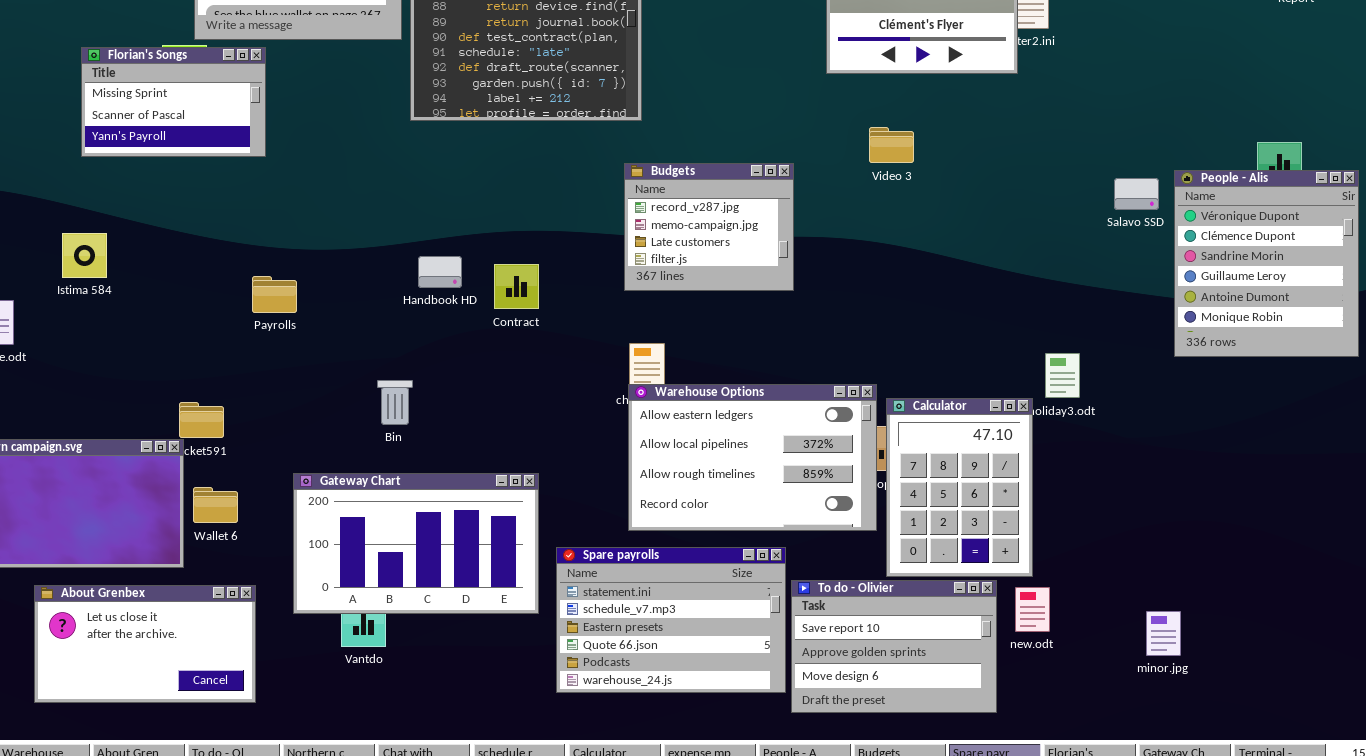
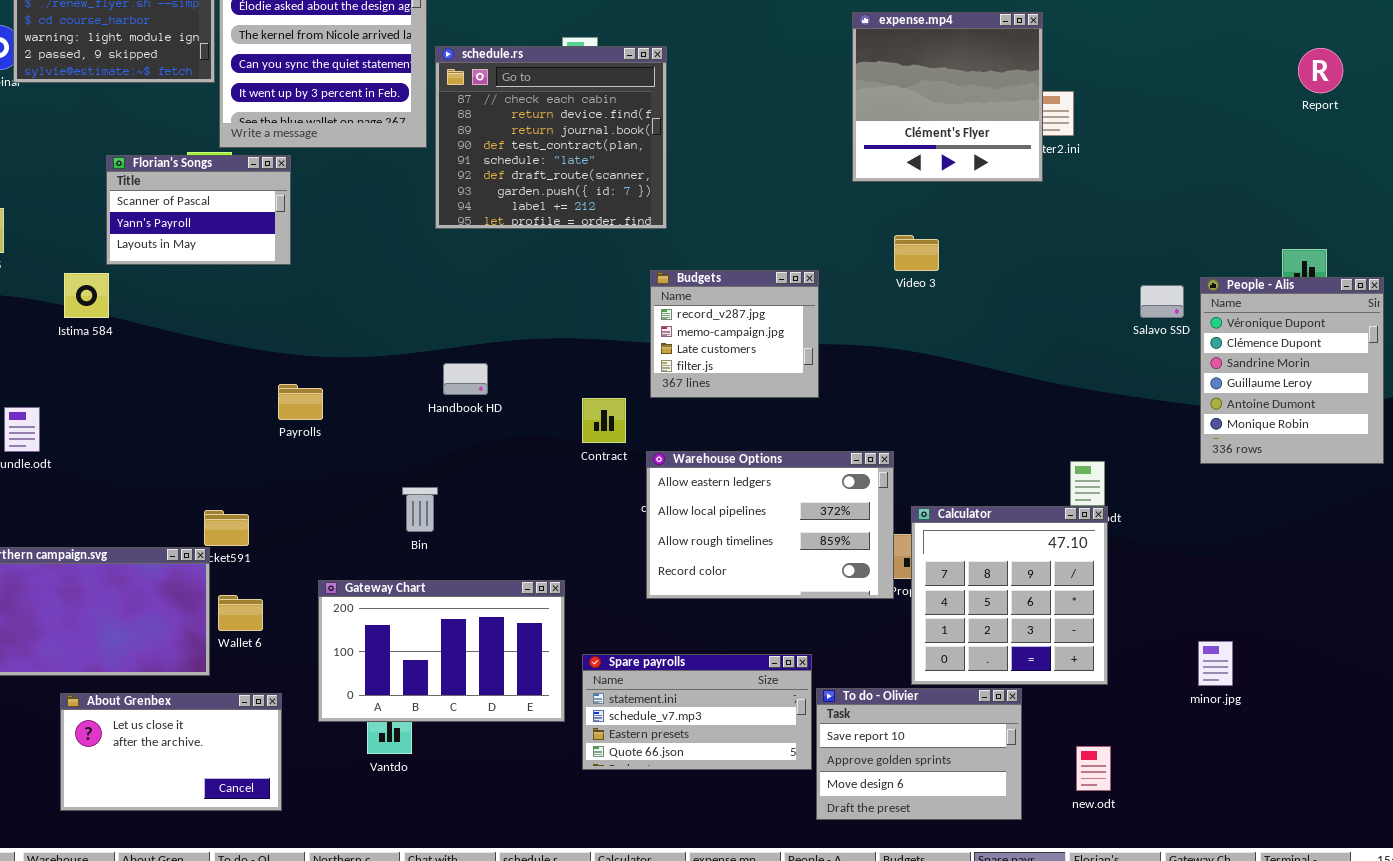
Florian's Songs: [81,47,266,157] -> [106,155,291,265], scrolled down 1 row
Istima 584: [62,233,107,278] -> [64,273,109,318], moved
Contract: [494,264,539,309] -> [582,398,626,443], moved
Warehouse Options: [628,384,877,531] -> [646,451,894,599], moved
Calculator: [886,398,1033,577] -> [911,506,1108,685], resized
Spare payrolls: [556,547,786,693] -> [582,654,812,770], resized
new.odt: [1015,587,1050,632] -> [1076,746,1111,791], moved
minor.jpg: [1146,611,1181,656] -> [1198,641,1233,686], moved

